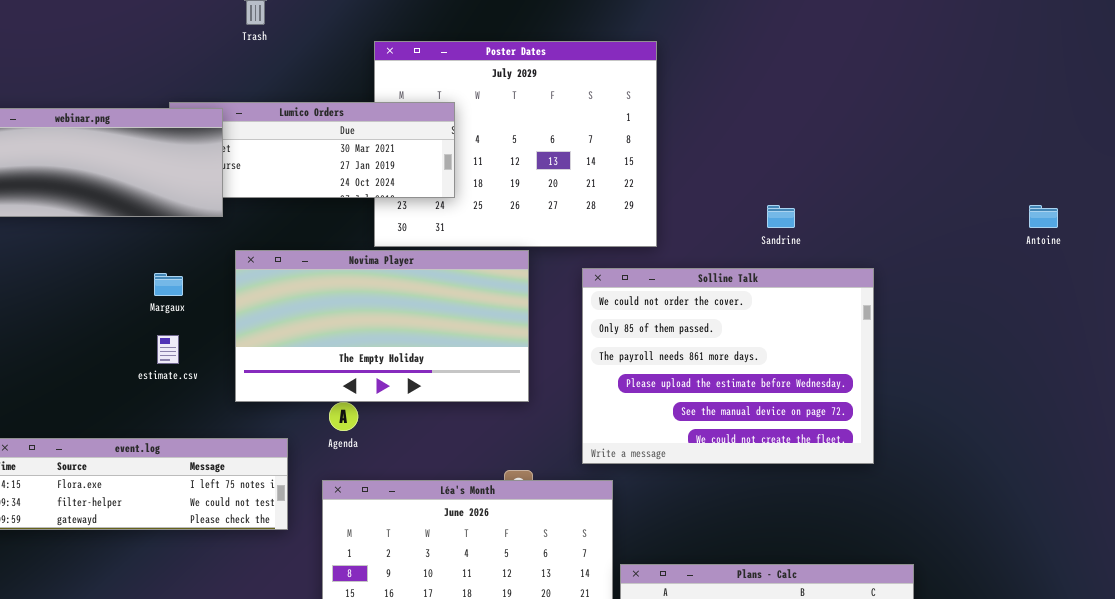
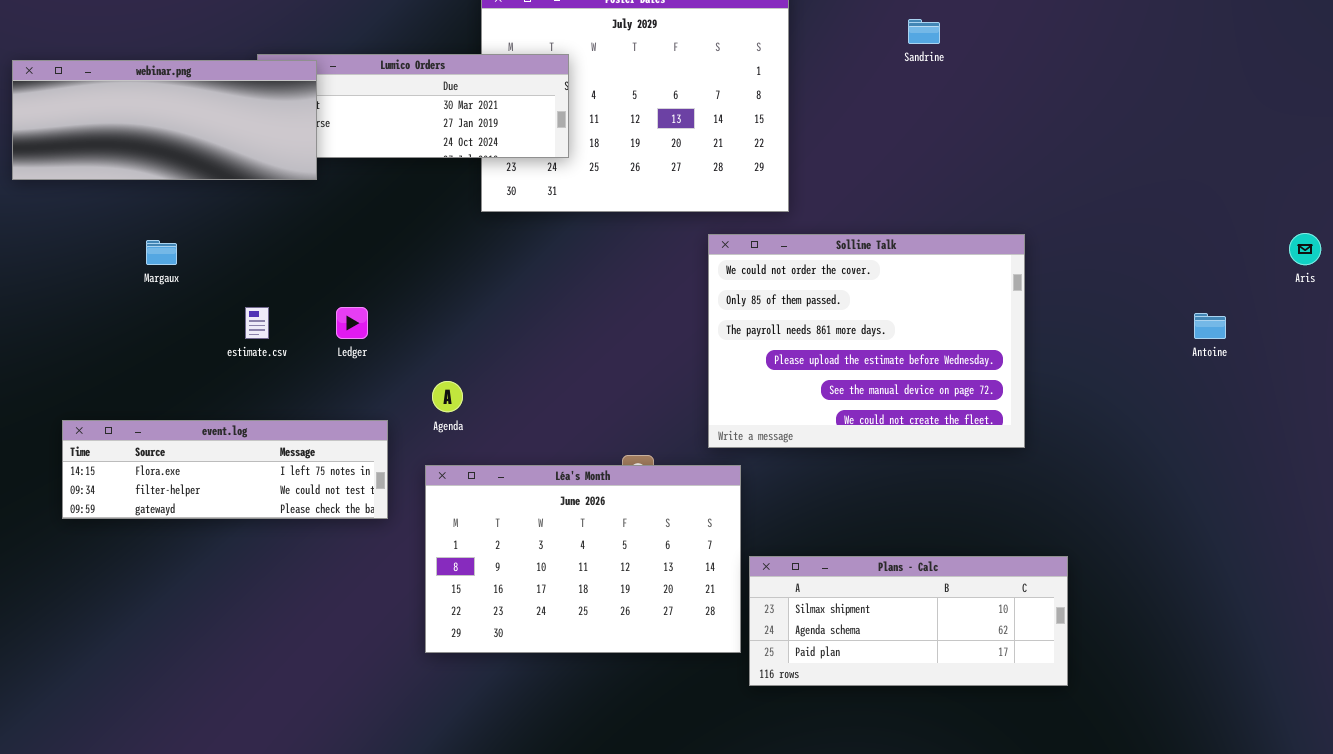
Sandrine: [767,205,795,228] -> [908,19,940,44], moved
Antoine: [1029,205,1058,228] -> [1194,313,1226,339], moved
Novima Player: [235,250,529,402] -> none, closed
Margaux: [154,273,183,296] -> [146,240,177,265], moved

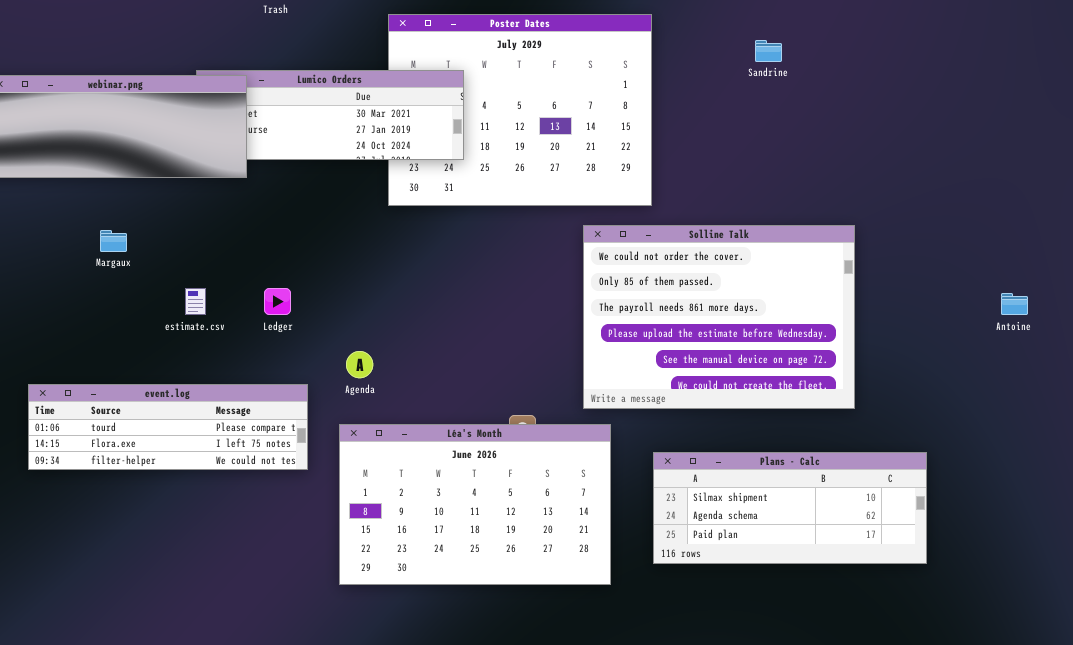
event.log: [62,420,388,519] -> [28,384,308,470], scrolled up 1 row
Plans - Calc: [749,556,1068,686] -> [653,452,927,564], moved

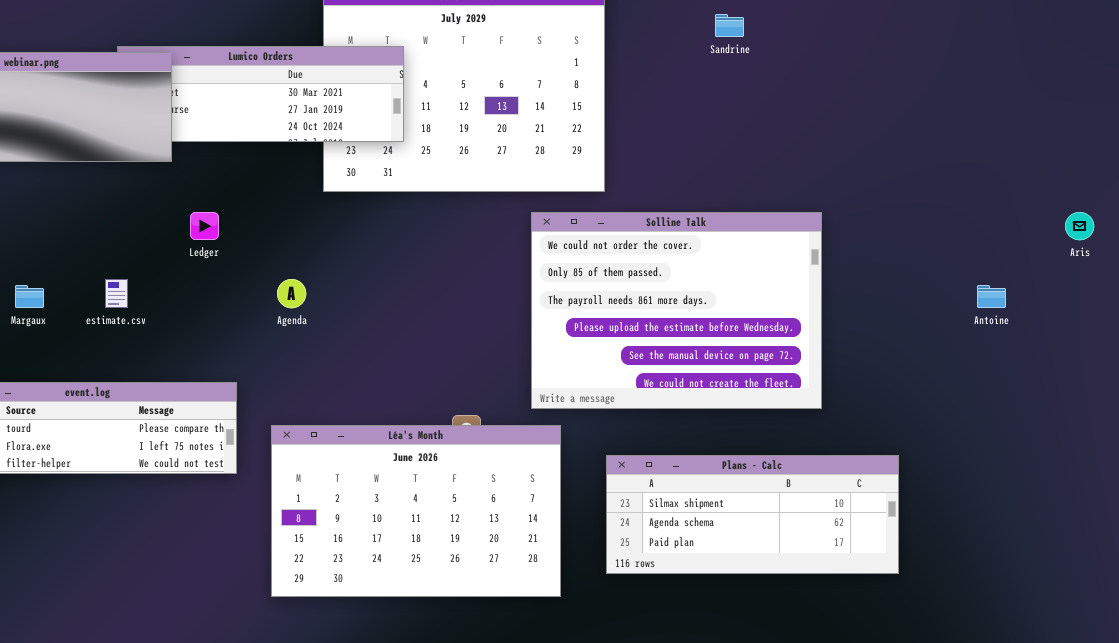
Margaux: [100,230,127,252] -> [15,285,44,308], moved
Ledger: [264,288,291,315] -> [190,212,219,240], moved
Agenda: [346,351,373,378] -> [277,279,306,308], moved

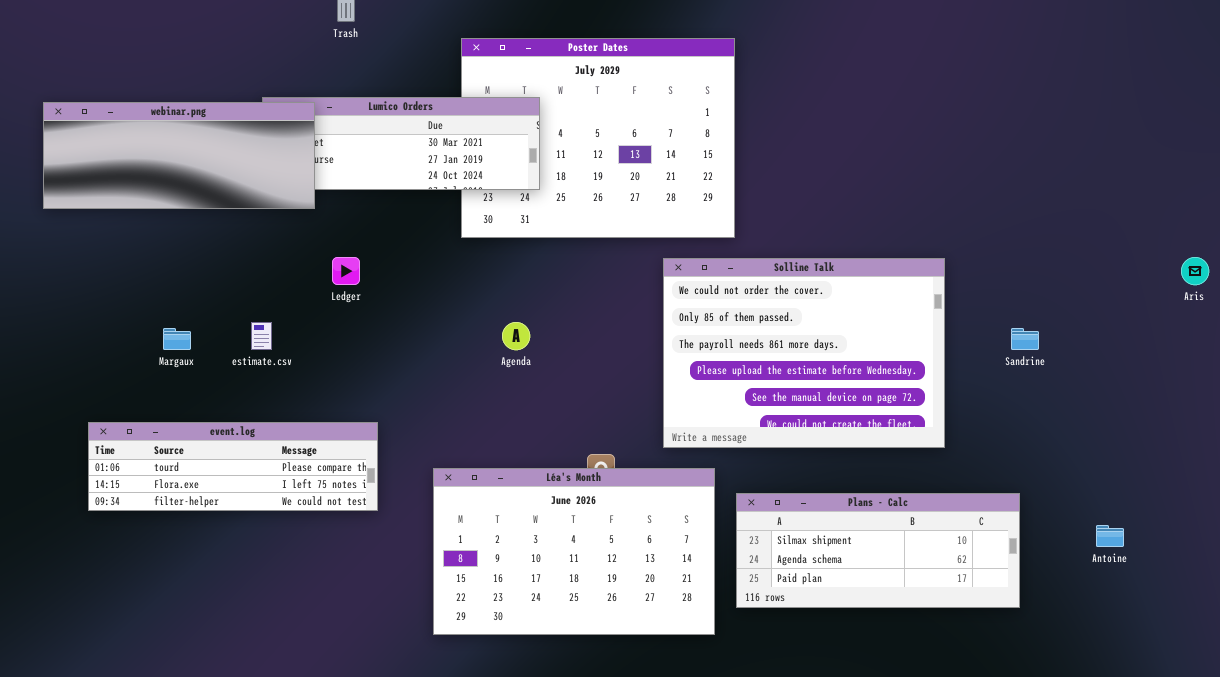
Sandrine: [715,14,744,37] -> [1011,328,1039,350], moved
Agenda: [277,279,306,308] -> [502,322,530,350], moved
Antoine: [977,285,1006,308] -> [1096,525,1124,547], moved
Léa's Month: [271,425,561,597] -> [433,468,715,635], moved

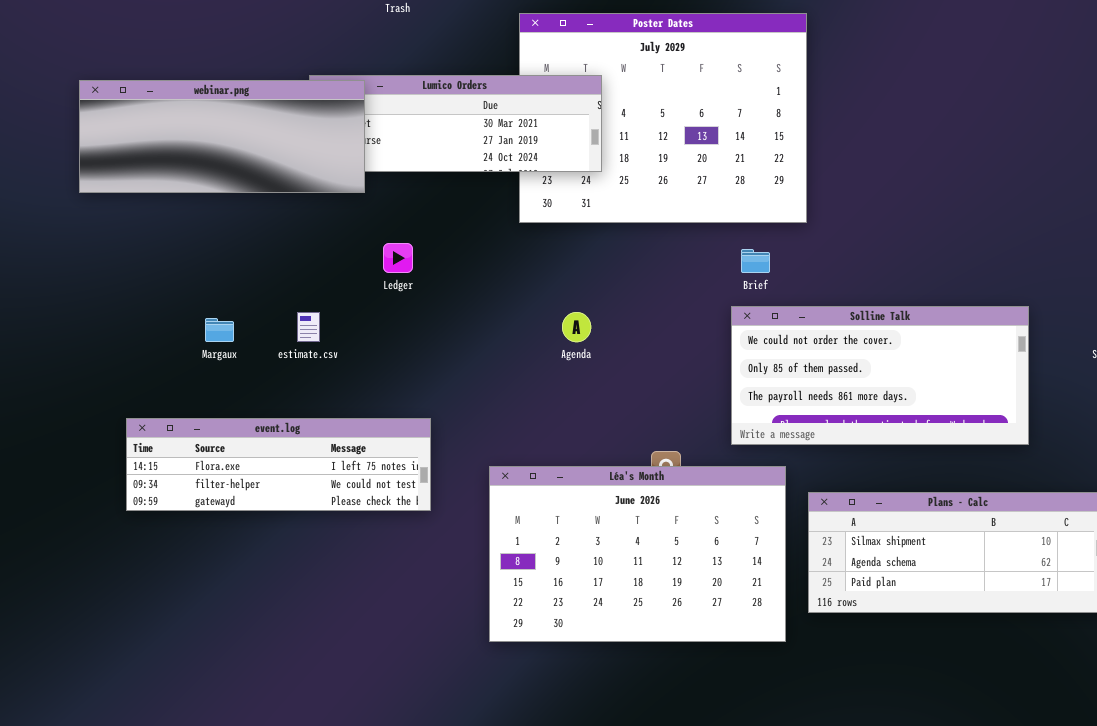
Solline Talk: [663,258,945,448] -> [731,306,1029,445], resized
event.log: [88,422,378,511] -> [126,418,431,511], scrolled down 1 row

